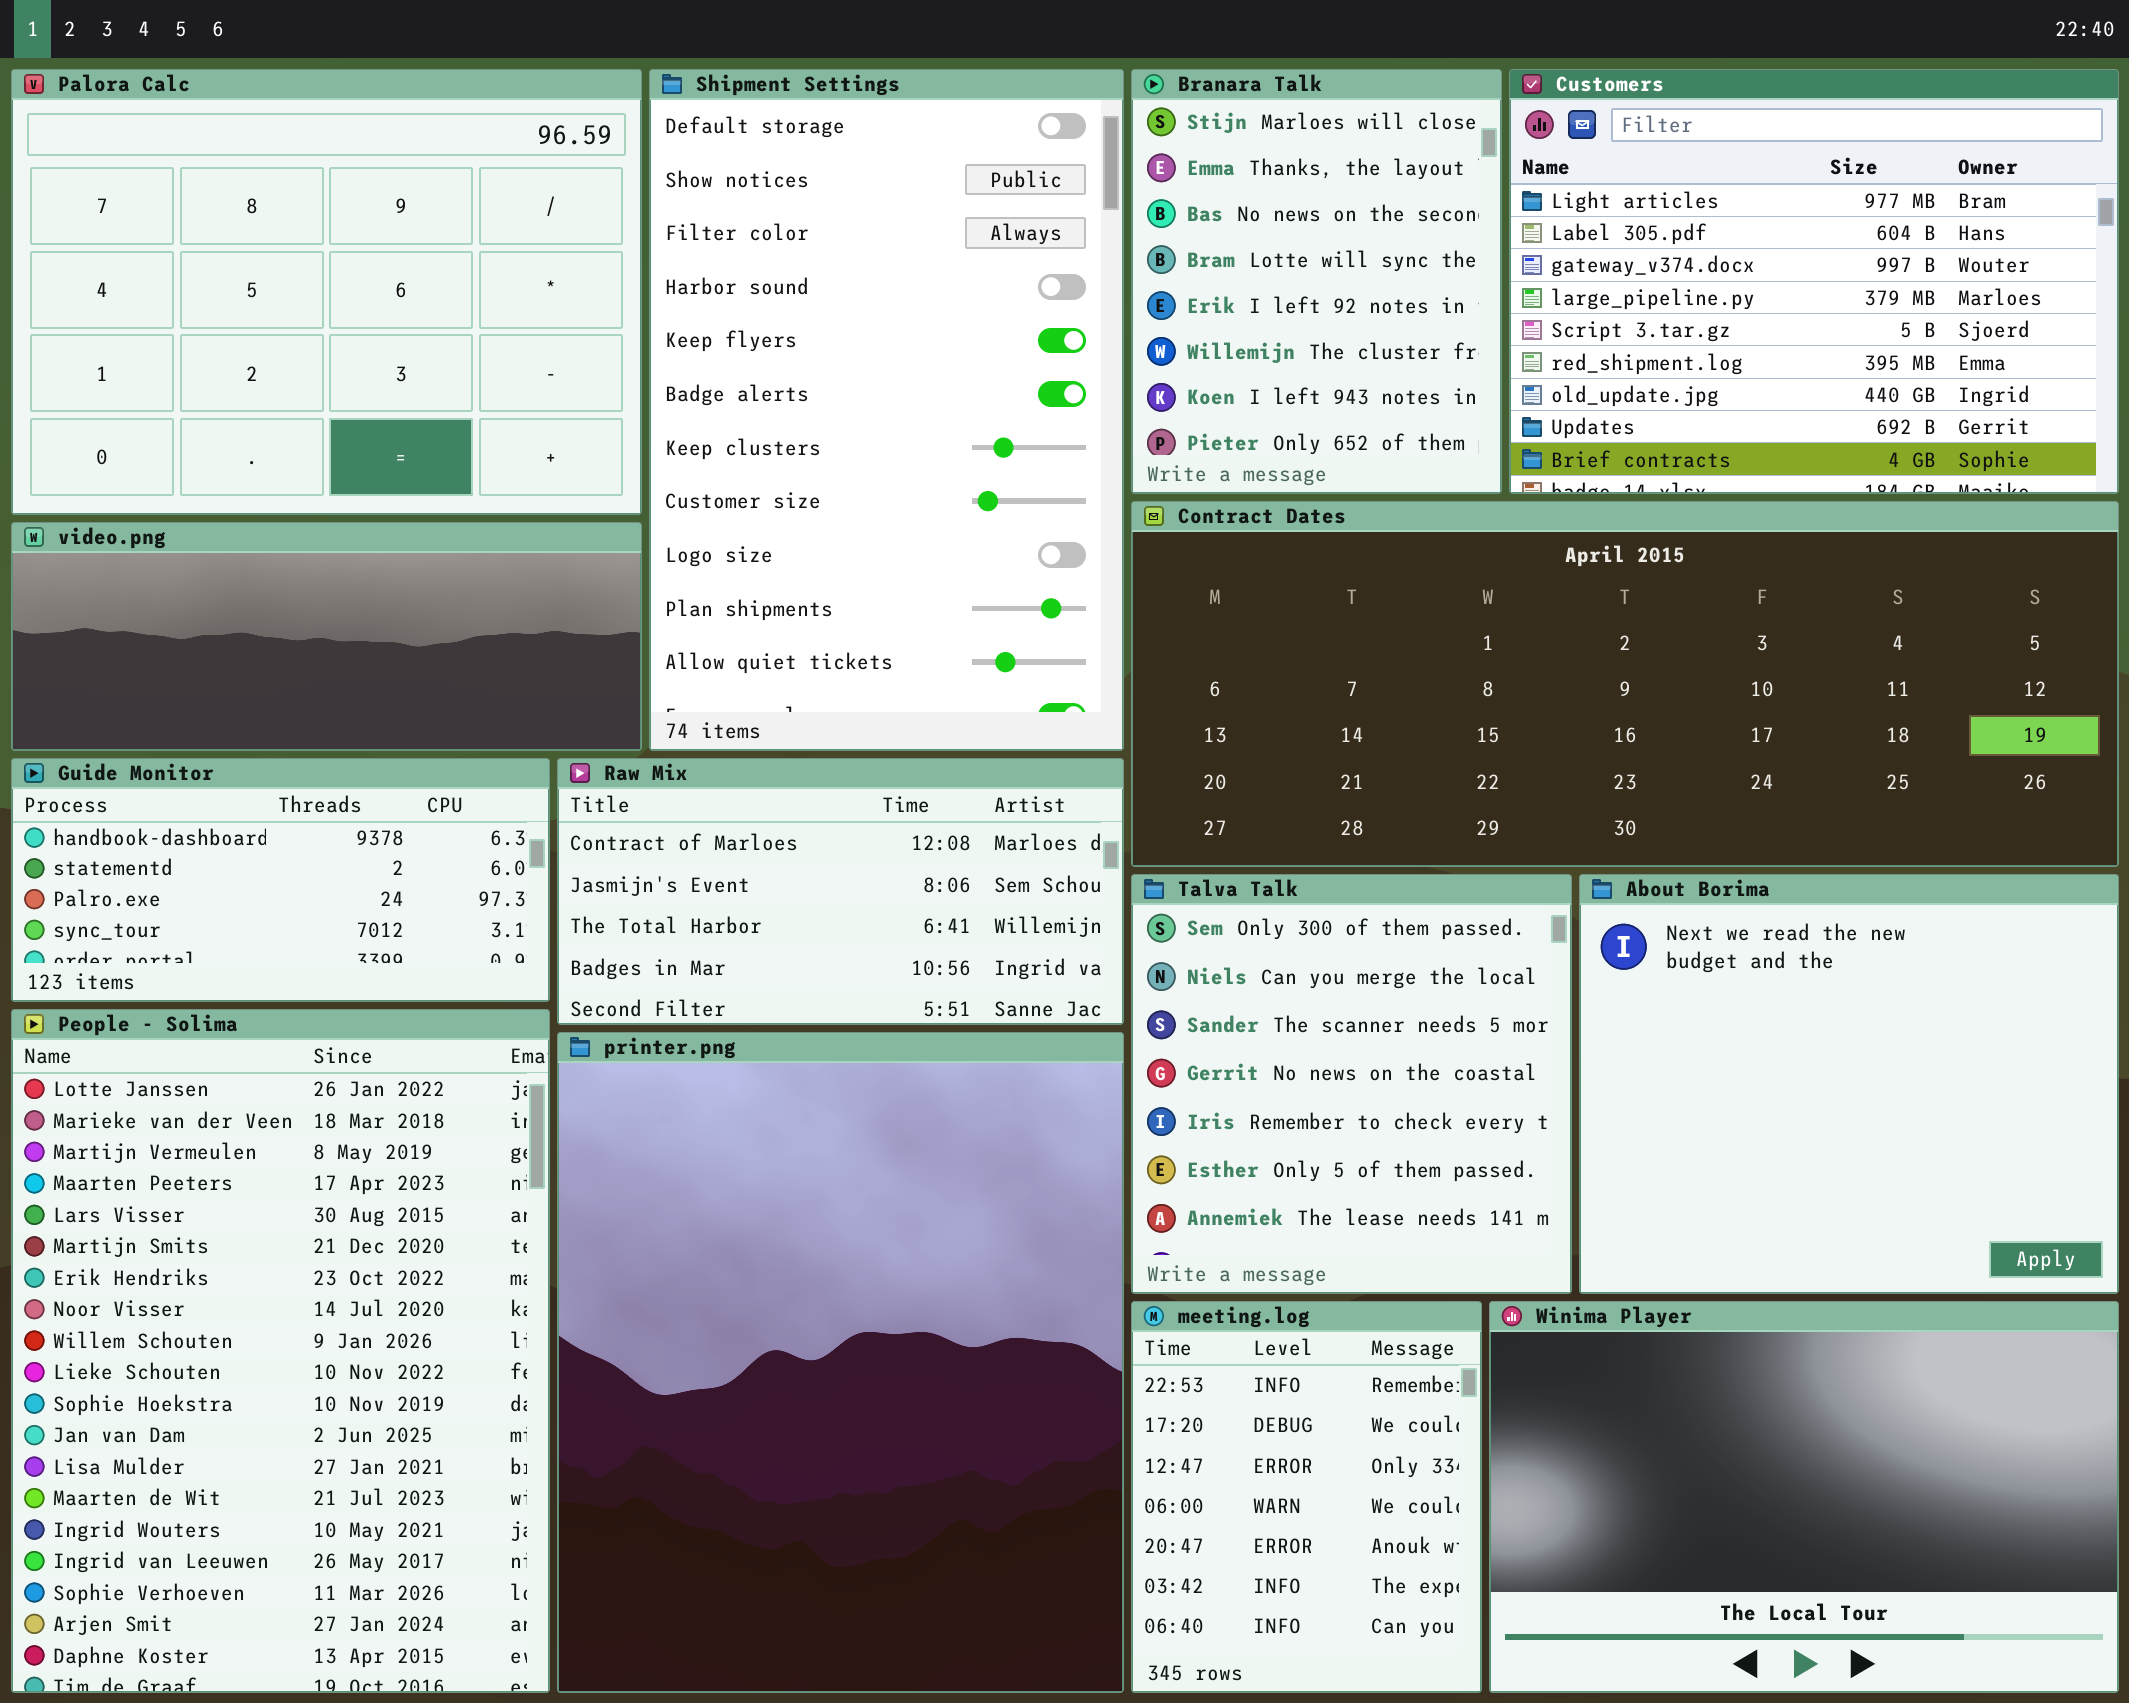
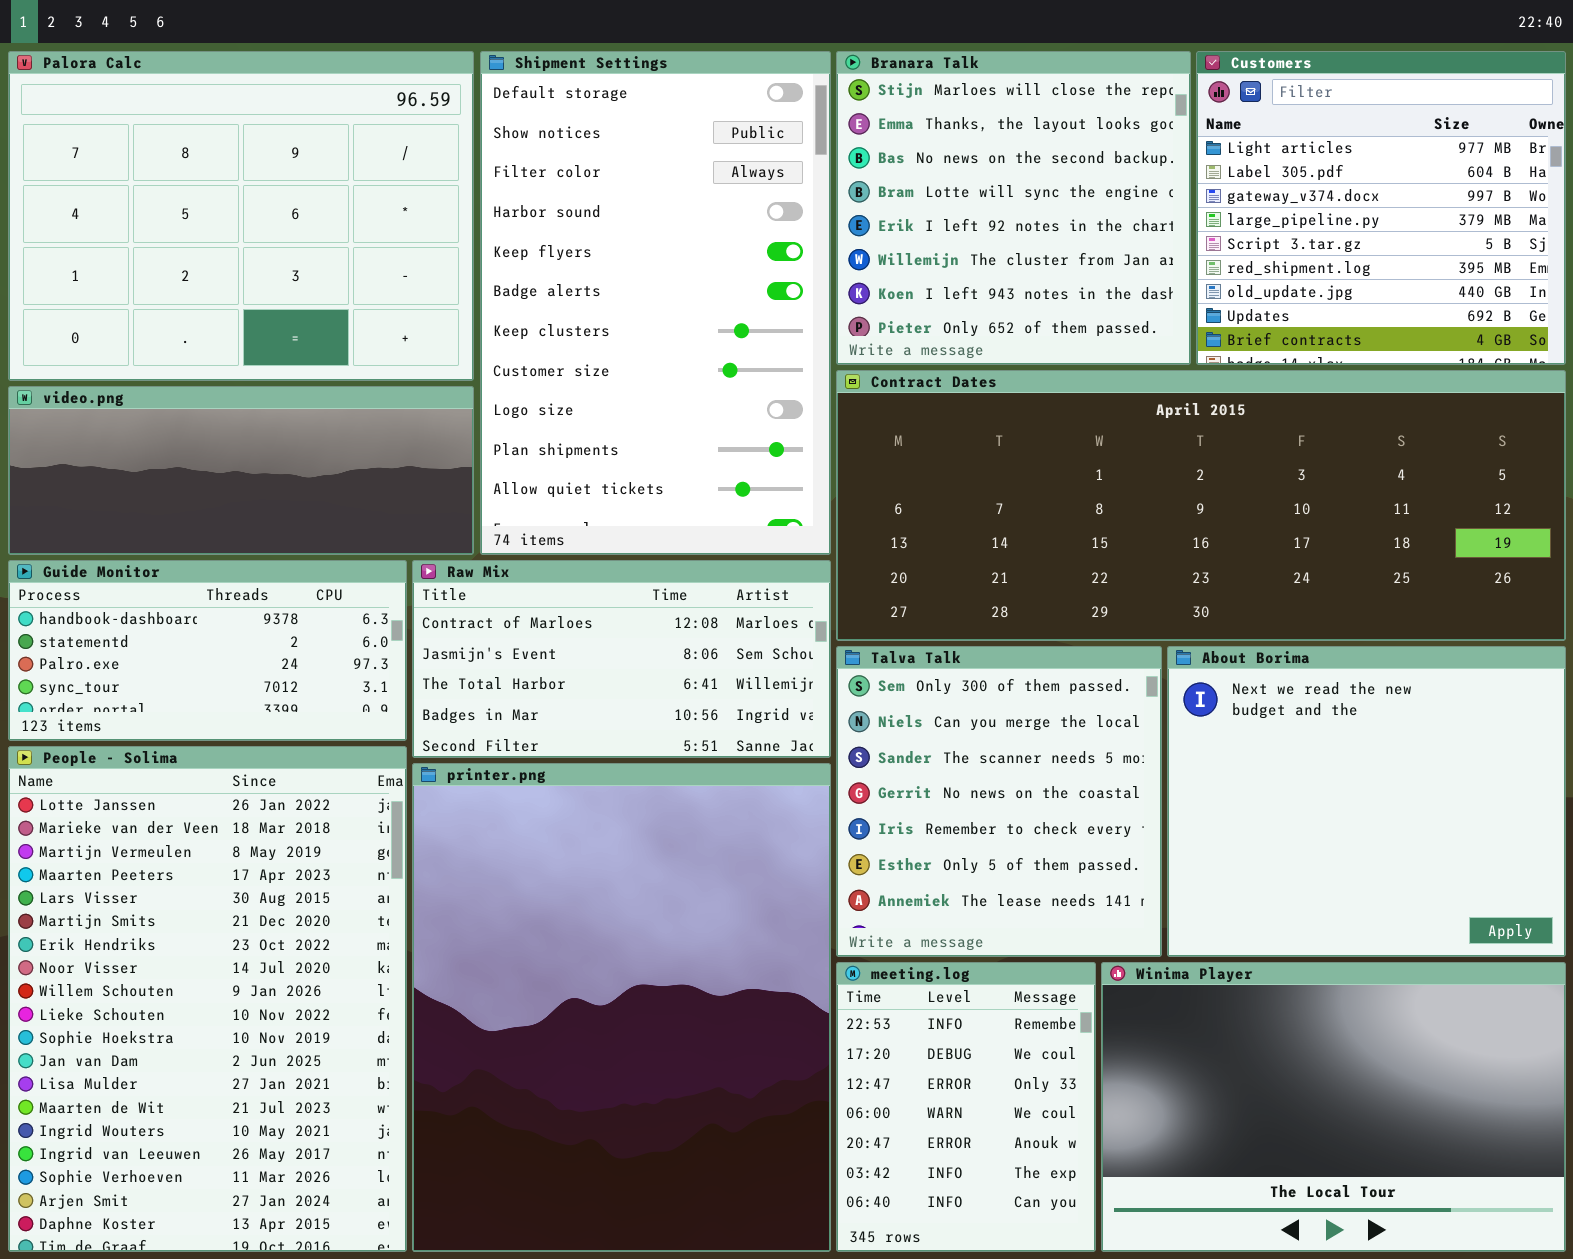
Branara Talk: [1131,69,1502,494] -> [836,51,1191,365], resized
Customers: [1509,69,2119,494] -> [1196,51,1566,365], resized

